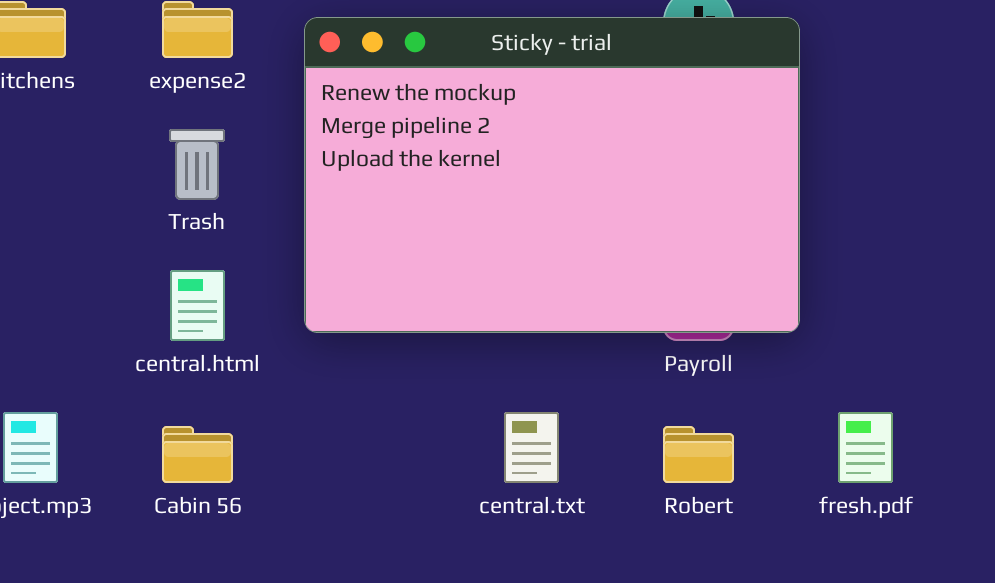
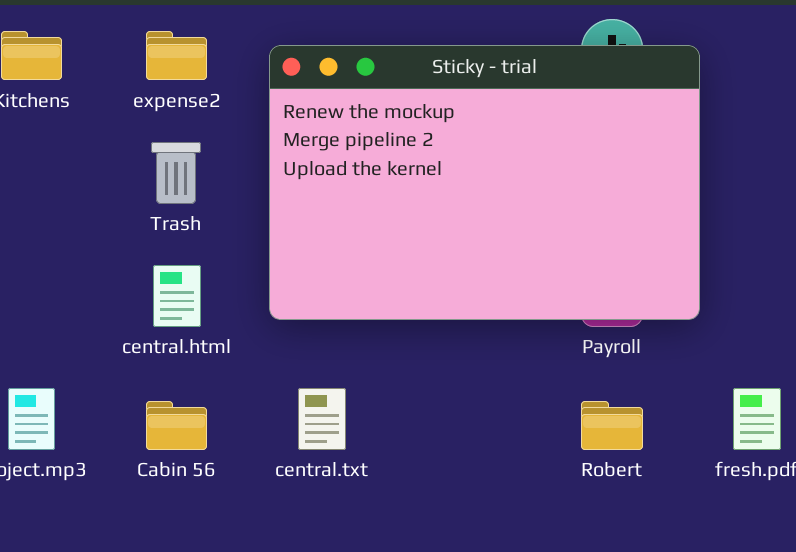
central.txt: [504,412,559,483] -> [298,388,346,450], moved

